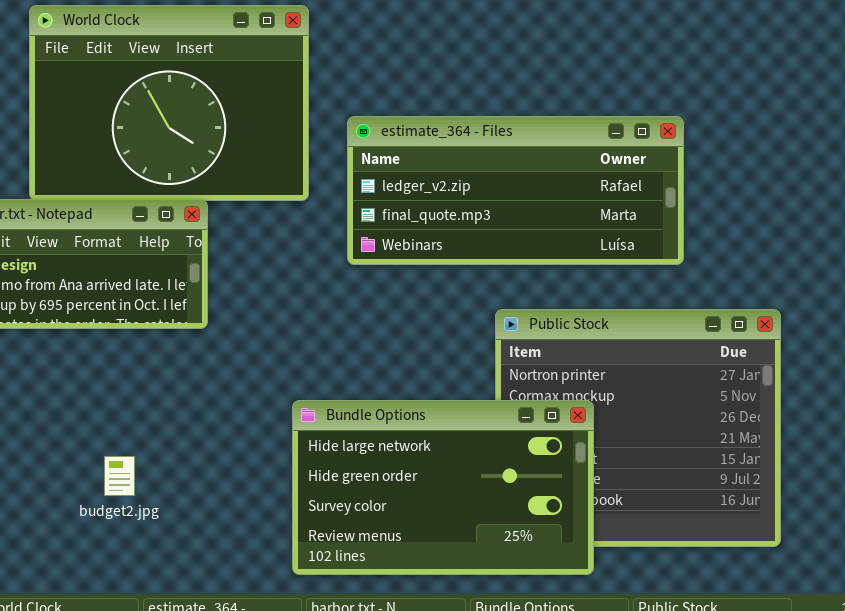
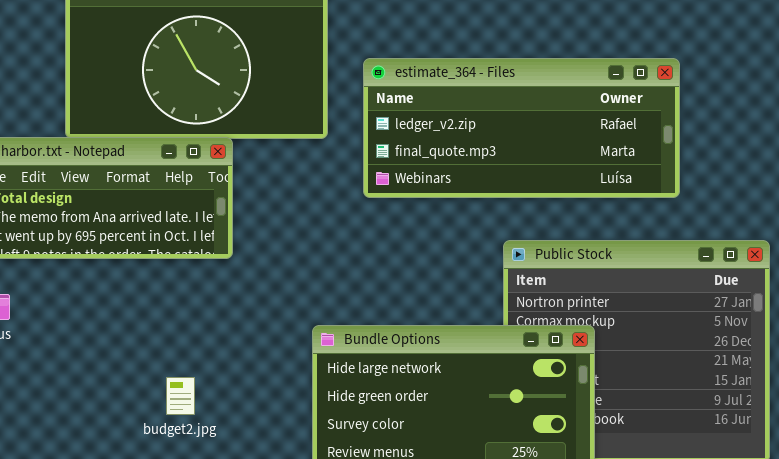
budget2.jpg: [104,456,135,496] -> [166,377,195,415], moved

